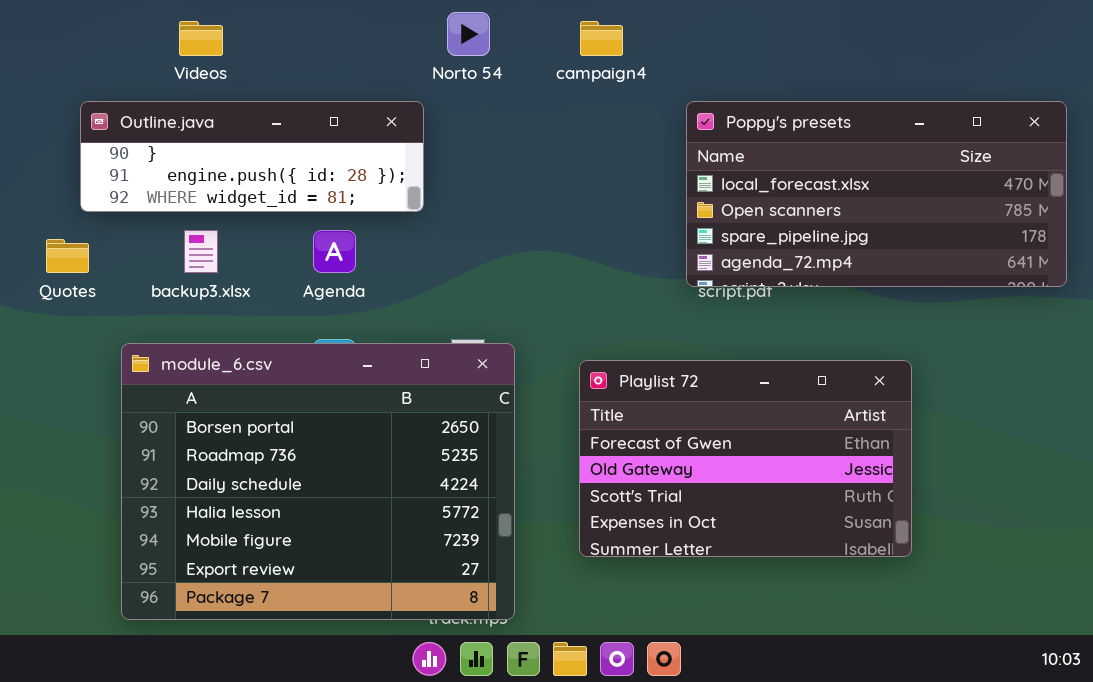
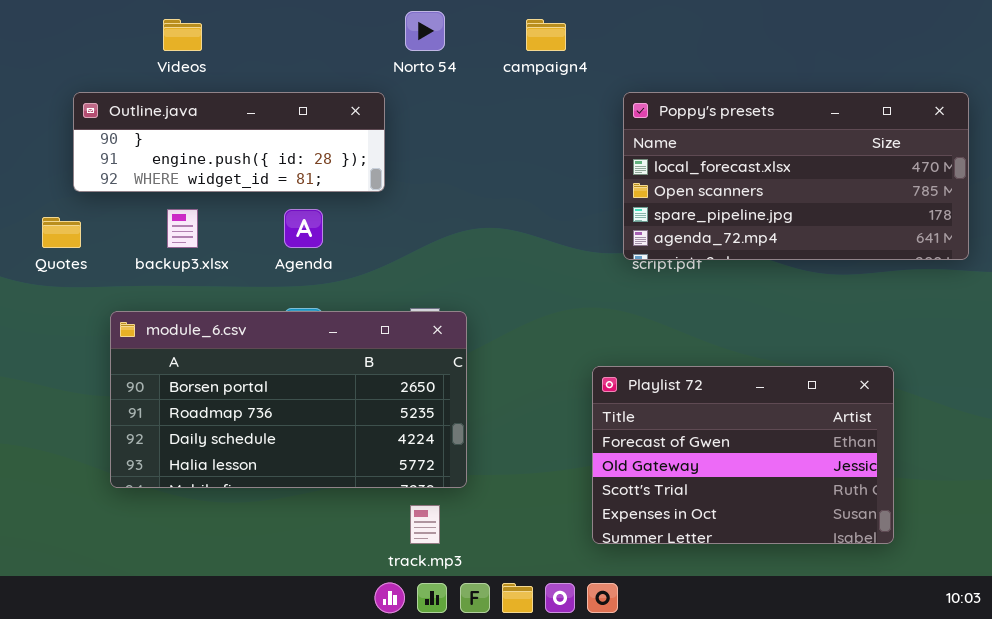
module_6.csv: [121,343,515,620] -> [110,311,467,488], resized
Playlist 72: [579,360,912,557] -> [592,366,894,544], moved

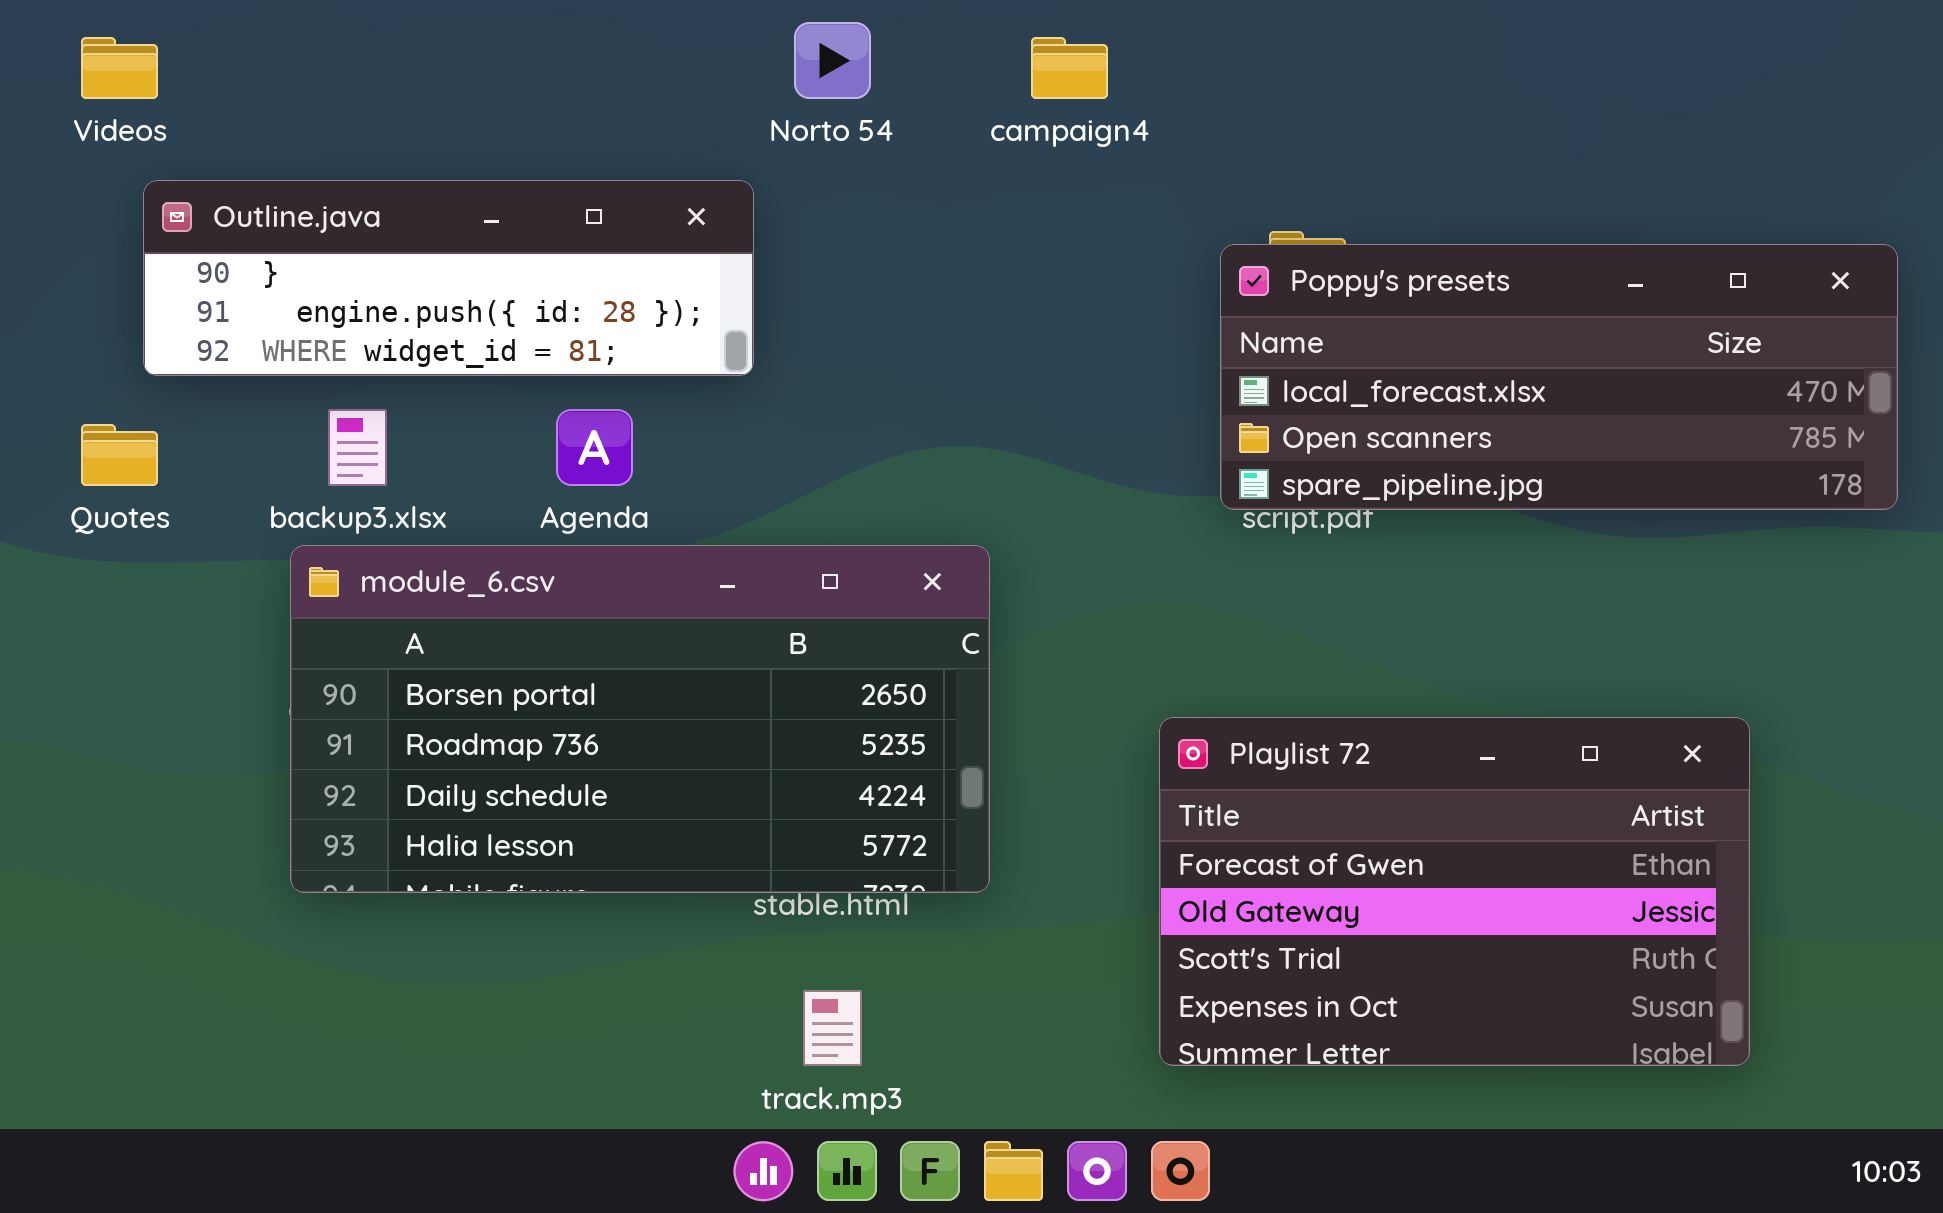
Videos: [163,19,202,51] -> [81,37,158,99], moved
Poppy's presets: [623,92,969,260] -> [1220,244,1898,510], resized
module_6.csv: [110,311,467,488] -> [290,545,990,893], moved

